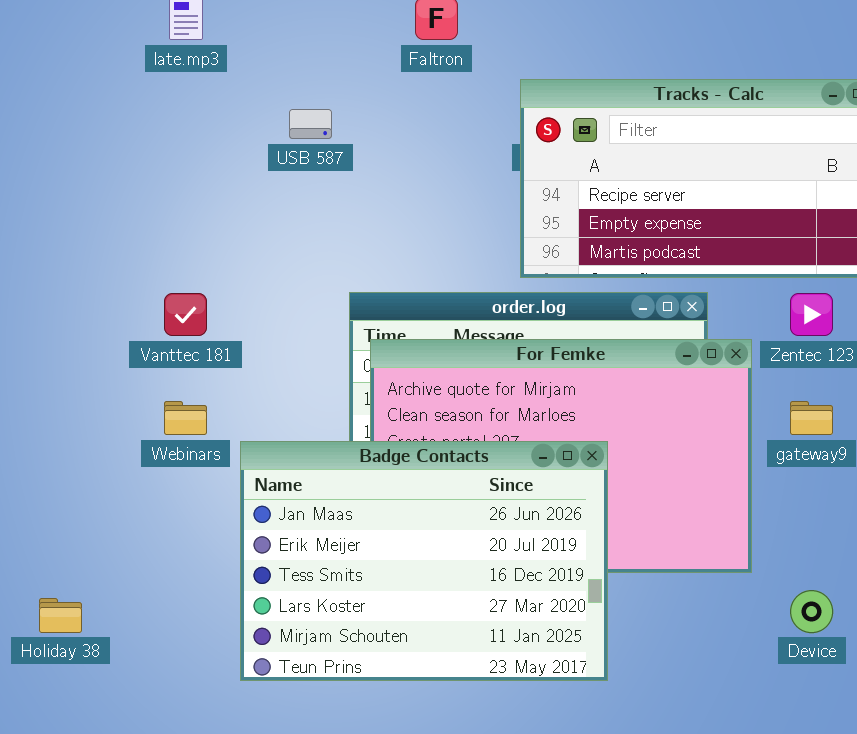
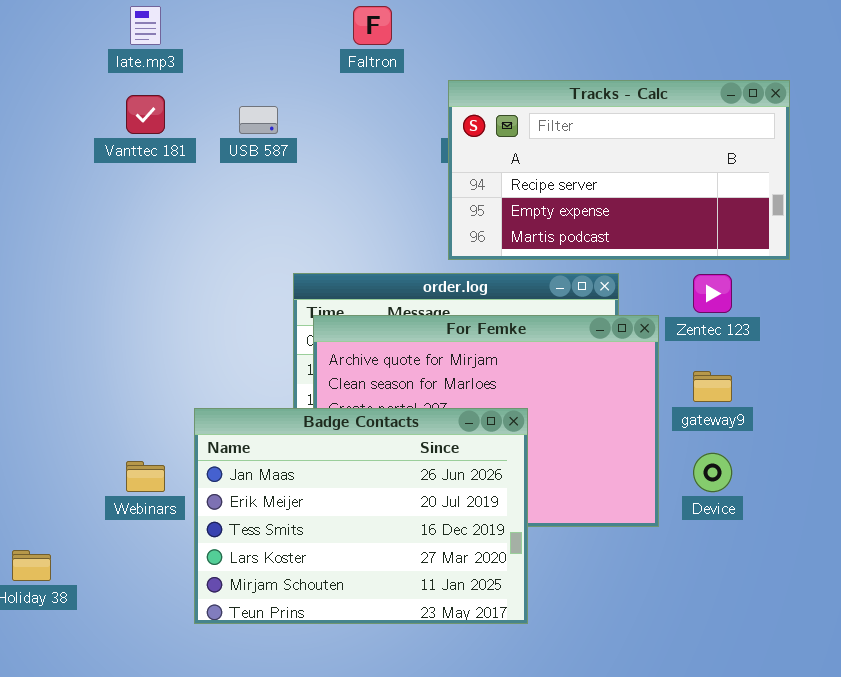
Vanttec 181: [164,293,207,336] -> [126,95,165,134], moved
Webinars: [164,401,207,435] -> [126,461,165,492], moved
Device: [790,590,833,633] -> [693,453,732,492], moved

